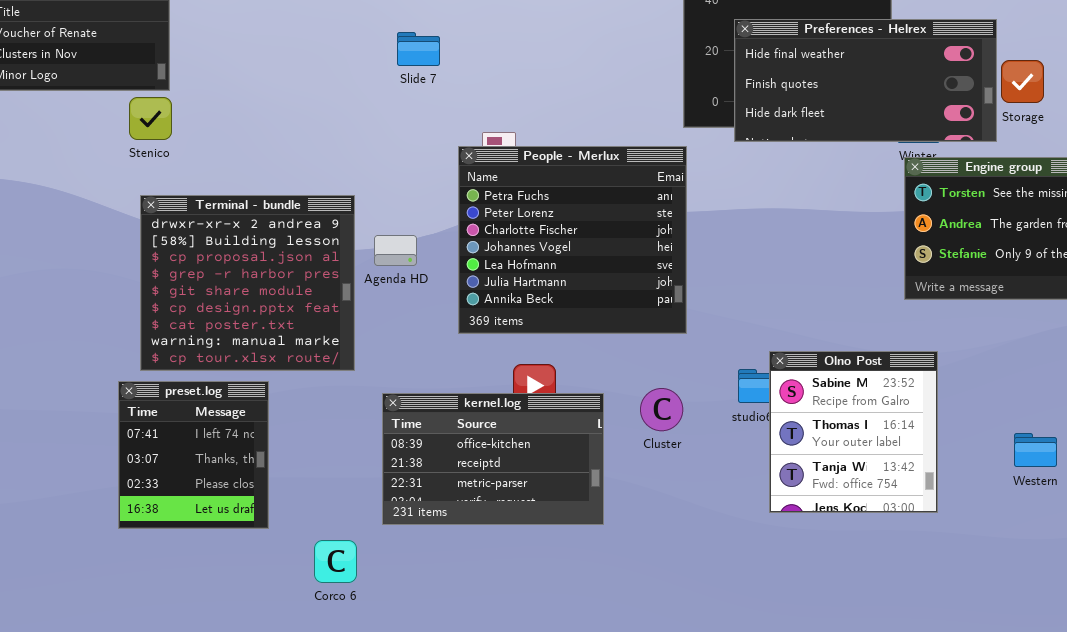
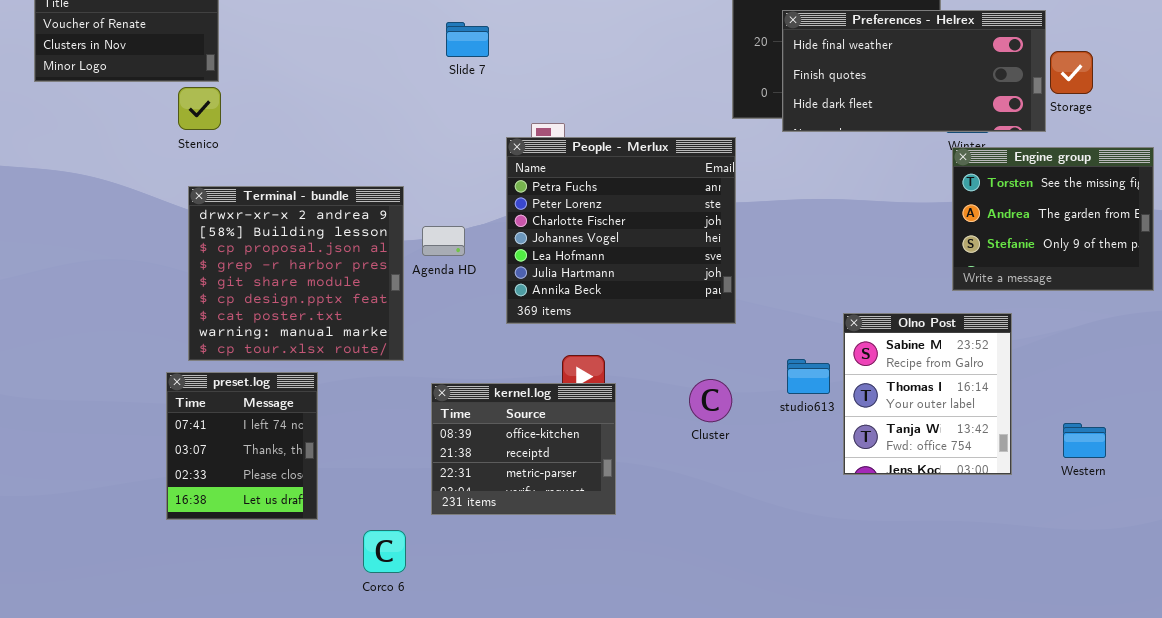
Olno Post: [769,351,938,513] -> [843,313,1012,475], moved
kernel.log: [382,393,604,525] -> [431,383,616,515], resized

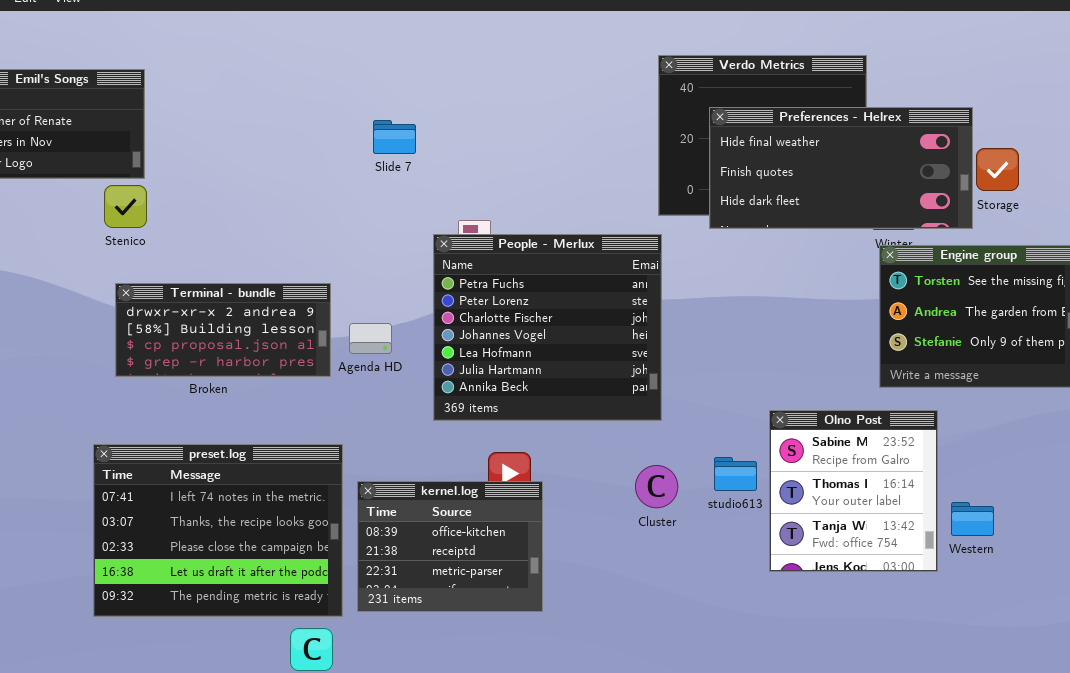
Terminal - bundle: [188,186,404,361] -> [115,283,331,377], resized
preset.log: [166,372,318,520] -> [93,444,343,617], resized
Cluster: [689,379,732,422] -> [635,465,678,508], moved
Western: [1063,423,1106,458] -> [951,502,994,536], moved

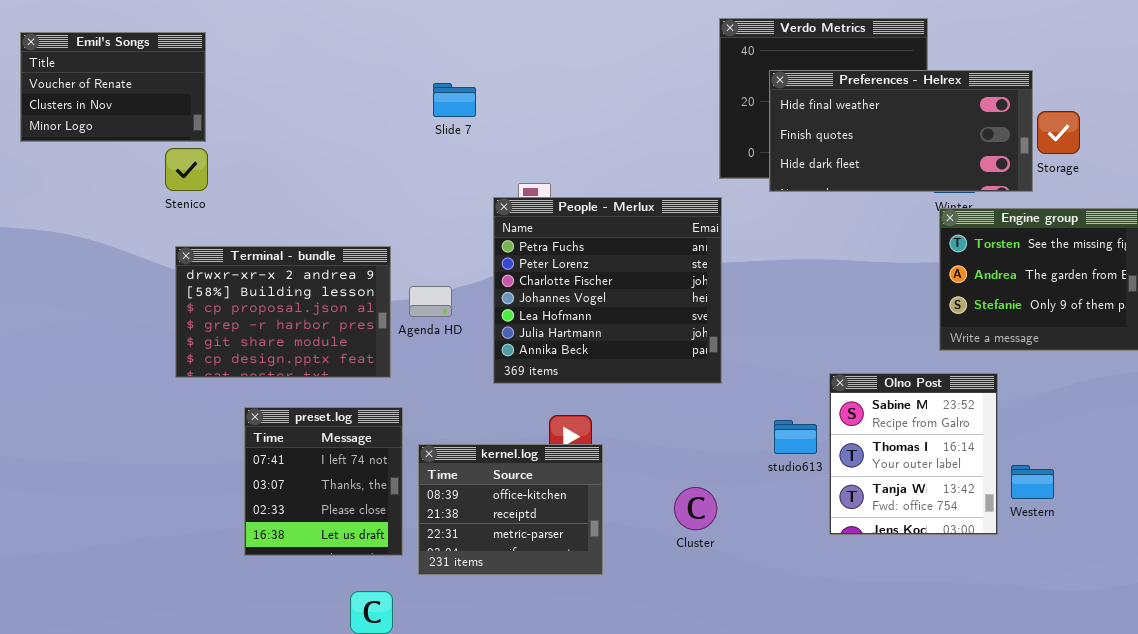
Terminal - bundle: [115,283,331,377] -> [175,246,391,378], resized
preset.log: [93,444,343,617] -> [244,407,403,556], resized
Cluster: [635,465,678,508] -> [674,487,717,530], moved

